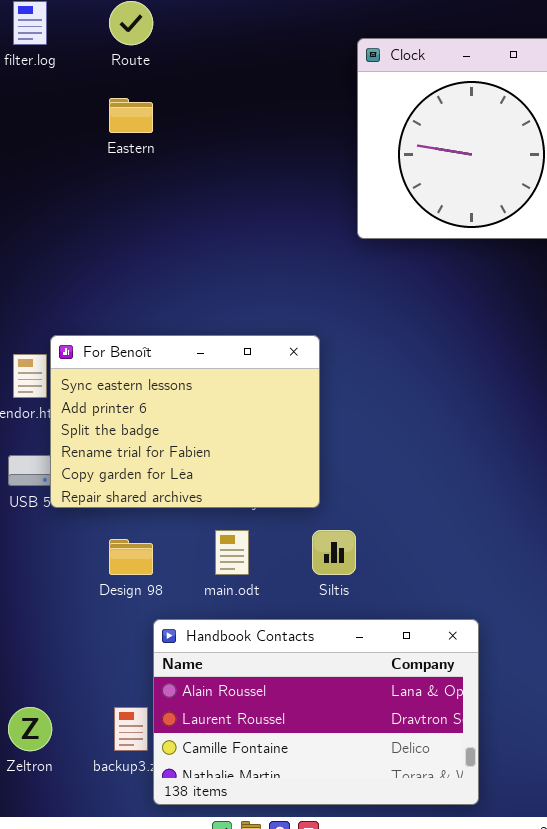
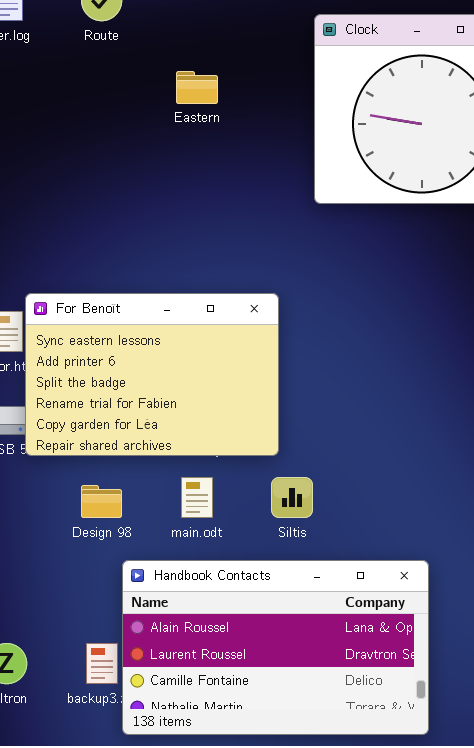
Eastern: [109,98,153,133] -> [176,71,218,104], moved

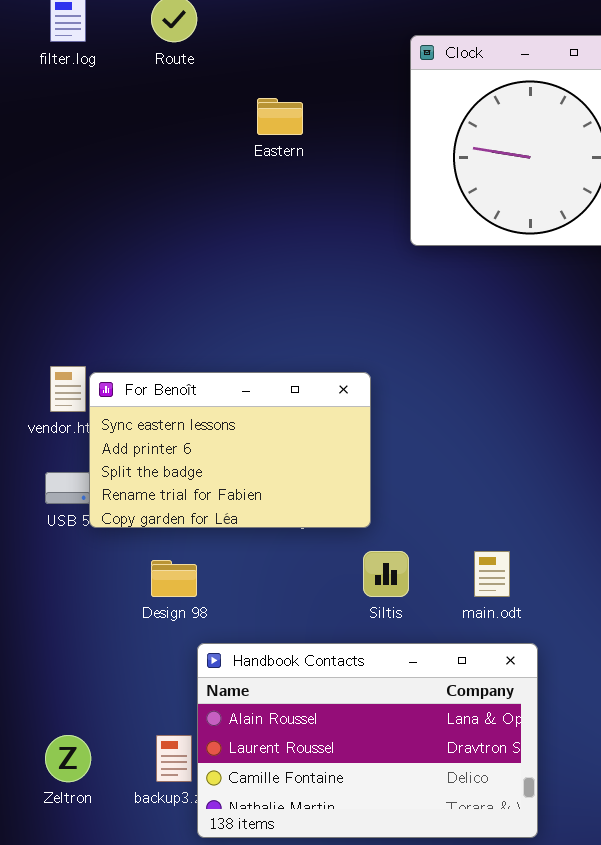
For Benoît: [25,293,279,456] -> [89,372,371,528], resized
main.odt: [181,477,213,518] -> [474,551,510,597], moved

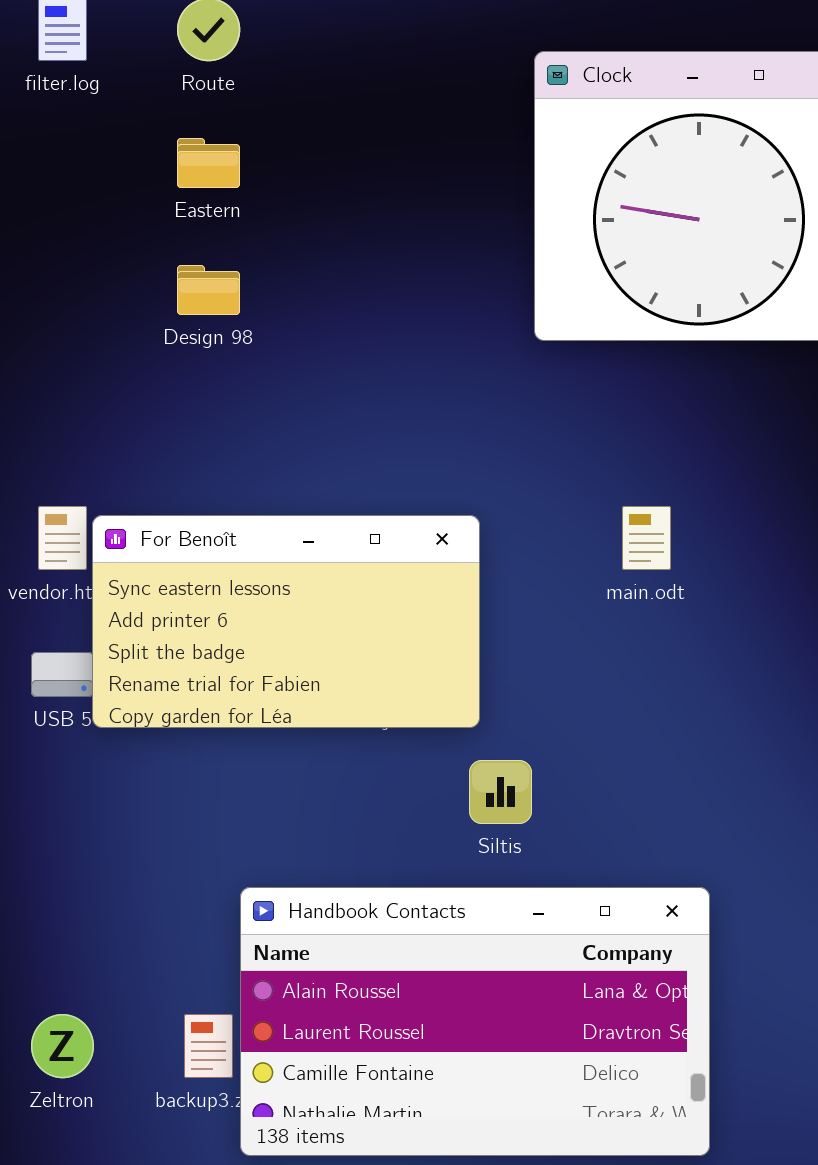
Eastern: [257,98,303,135] -> [177,138,240,188], moved
main.odt: [474,551,510,597] -> [622,506,671,570], moved
Design 98: [151,560,197,597] -> [177,265,240,315], moved

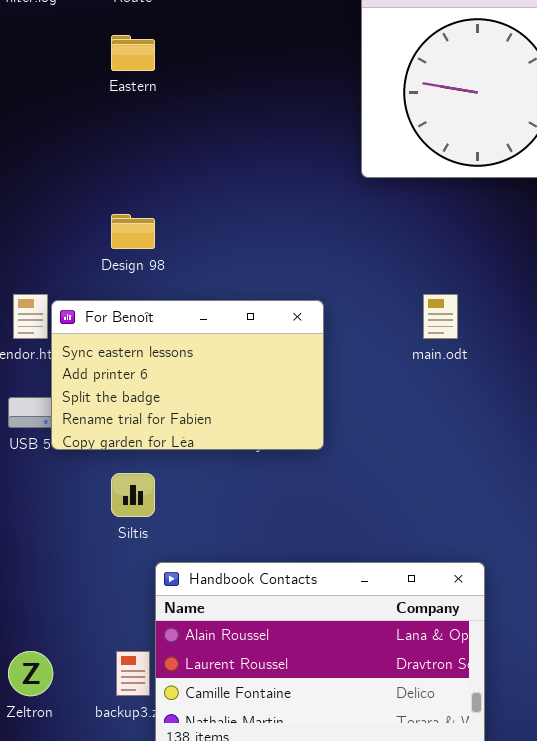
Design 98: [177,265,240,315] -> [111,214,155,249], moved
Siltis: [469,760,532,824] -> [111,473,155,517], moved

